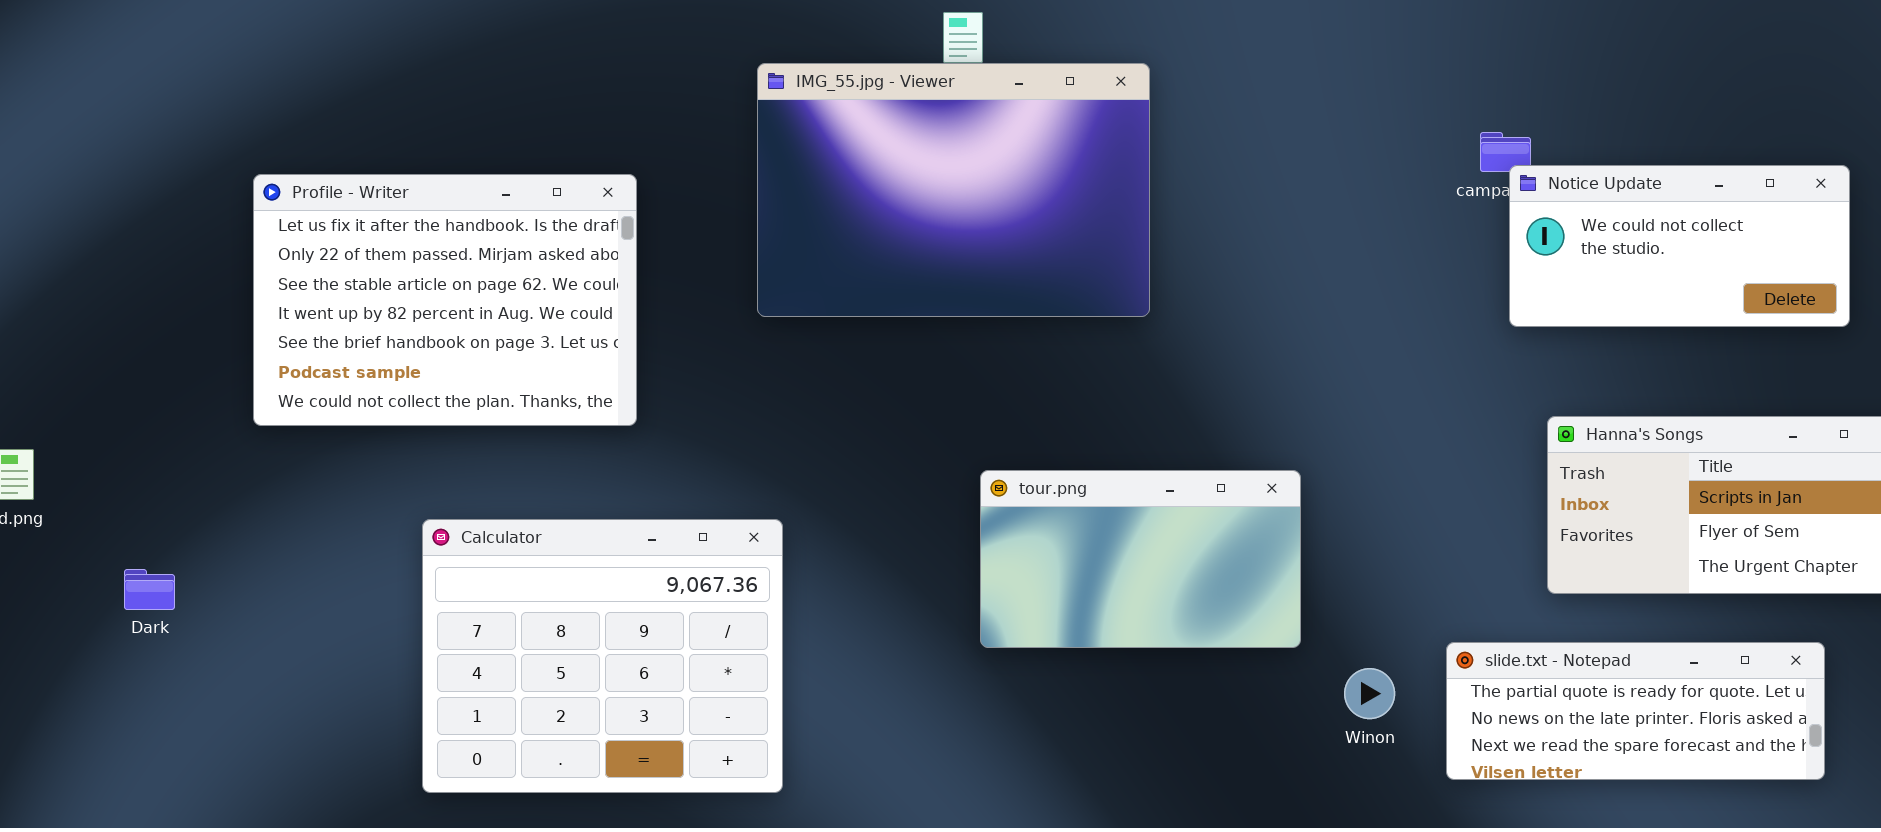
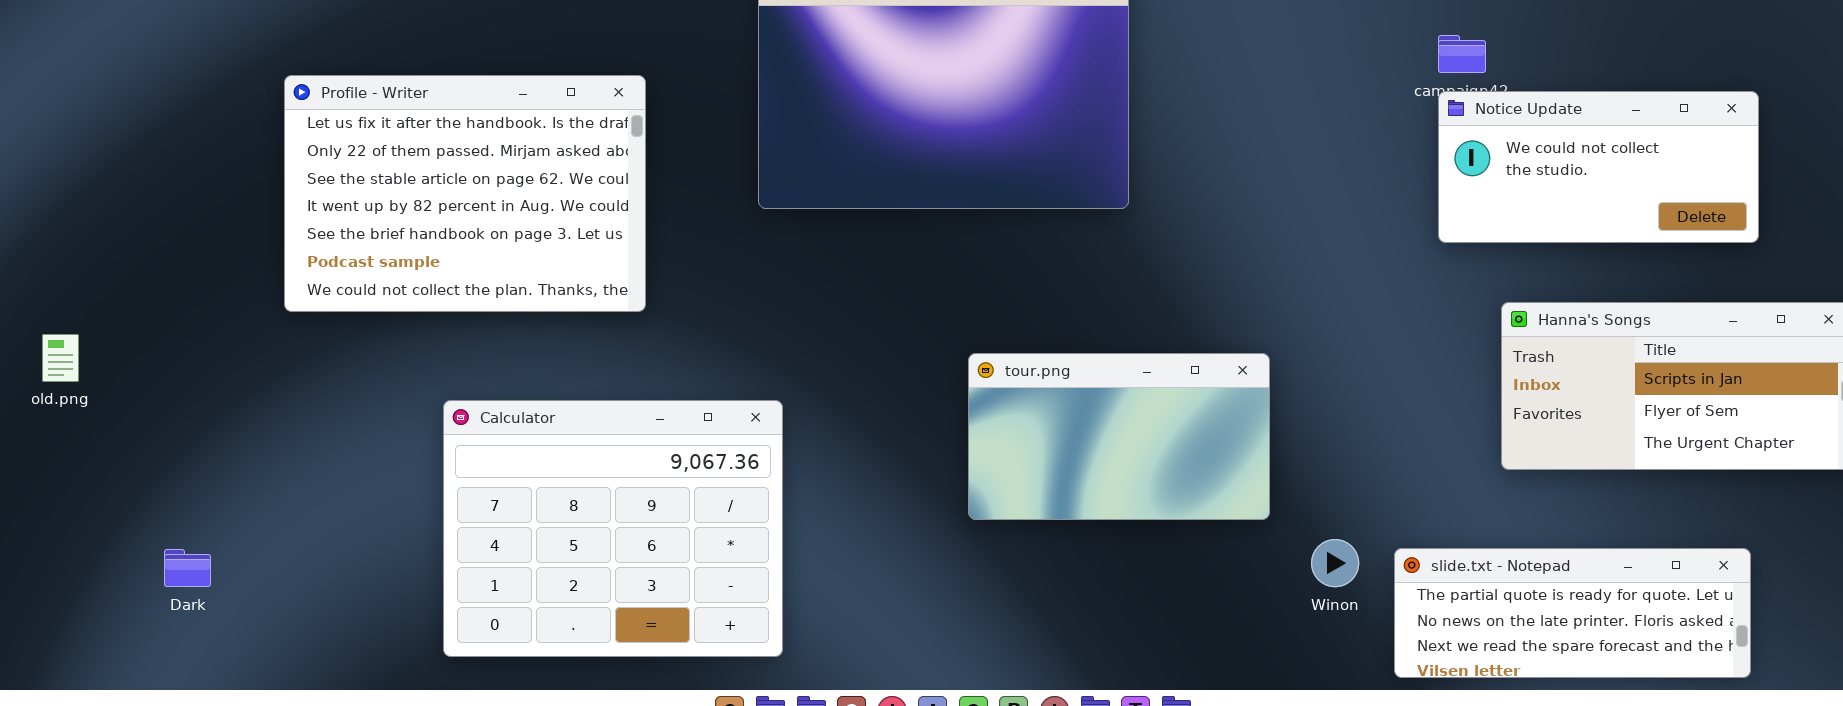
Notice Update: [1509,165,1850,327] -> [1438,91,1759,243], moved
Dark: [124,569,175,610] -> [164,549,211,587], moved
slide.txt - Notepad: [1446,642,1825,780] -> [1394,548,1751,678], moved

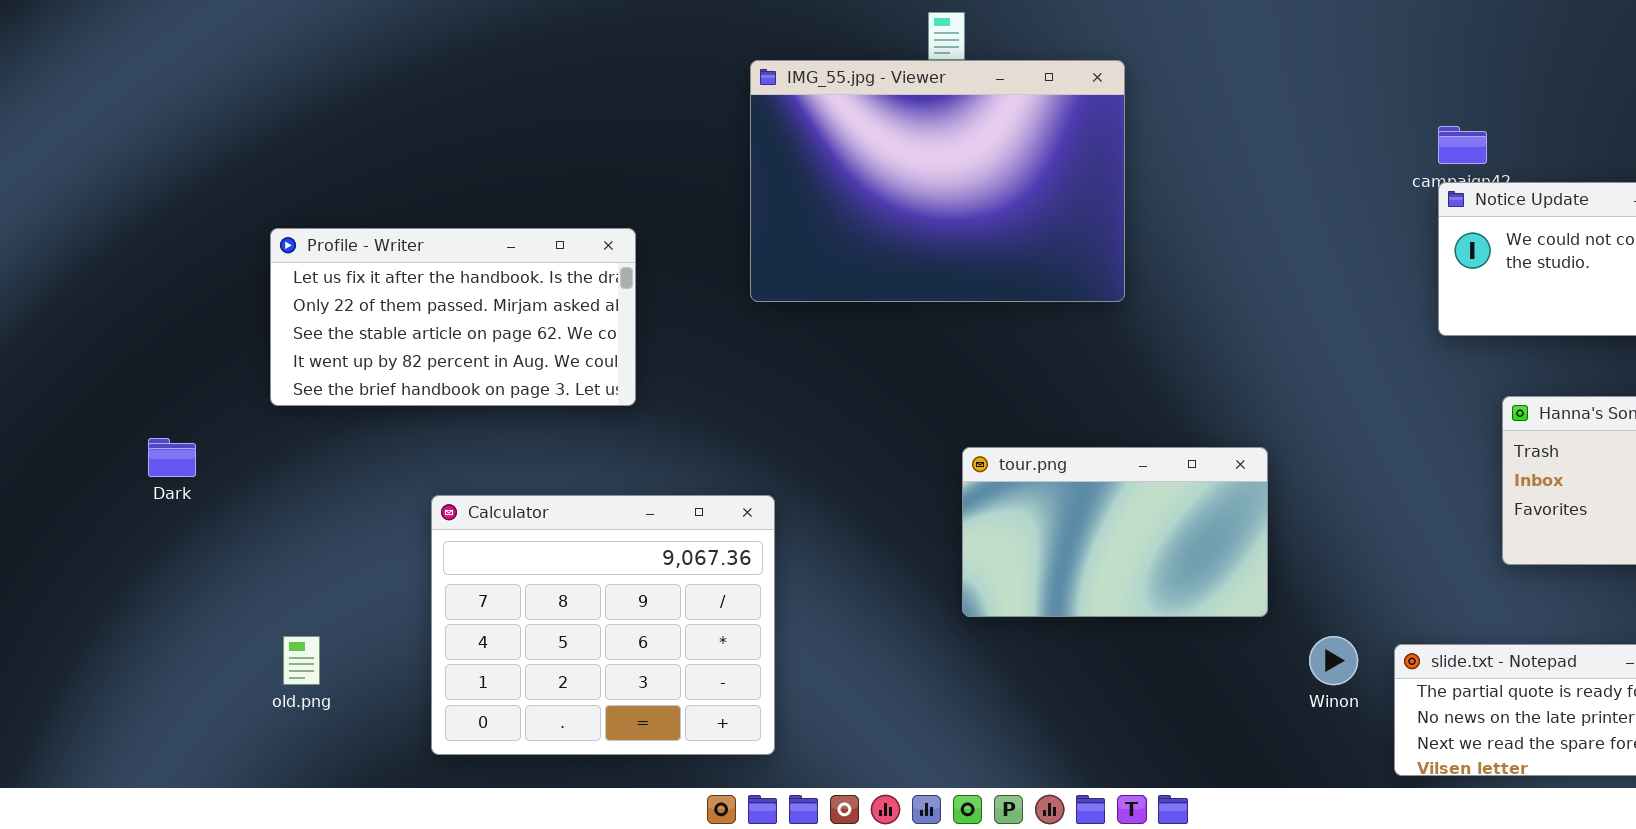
Profile - Writer: [284,75,646,312] -> [270,228,636,406], resized
old.png: [42,334,79,382] -> [283,636,320,685], moved
Dark: [164,549,211,587] -> [148,438,196,477], moved

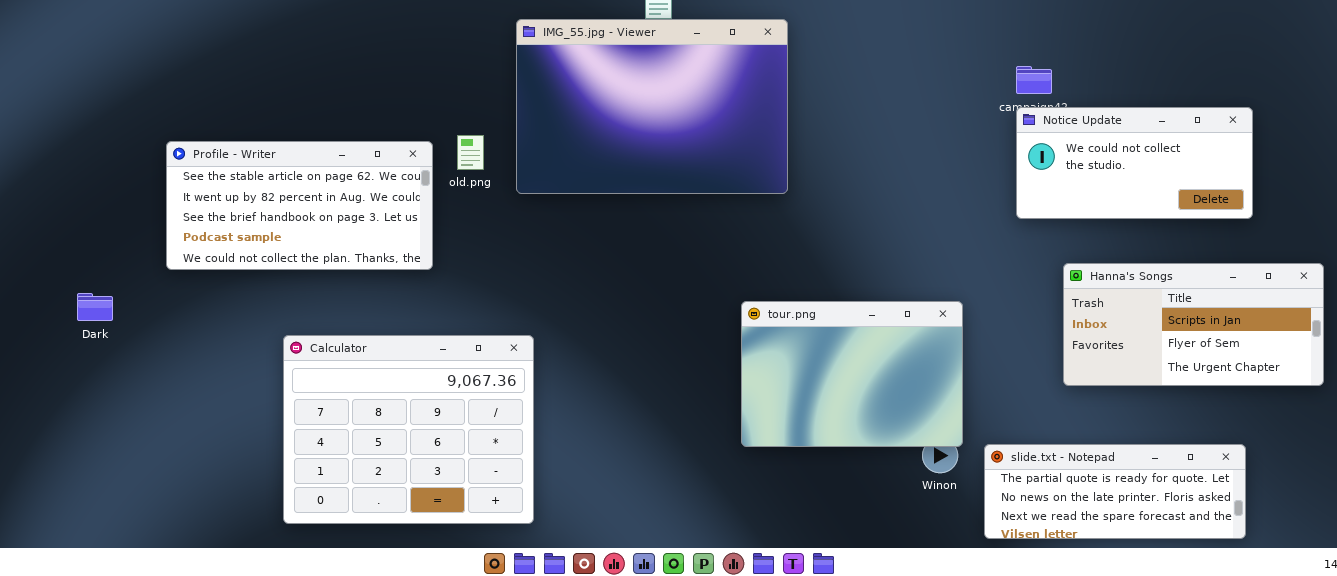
Profile - Writer: [270,228,636,406] -> [166,141,433,270], scrolled down 2 rows
tour.png: [962,447,1268,617] -> [741,301,963,447], moved, resized
old.png: [283,636,320,685] -> [457,135,484,170], moved

